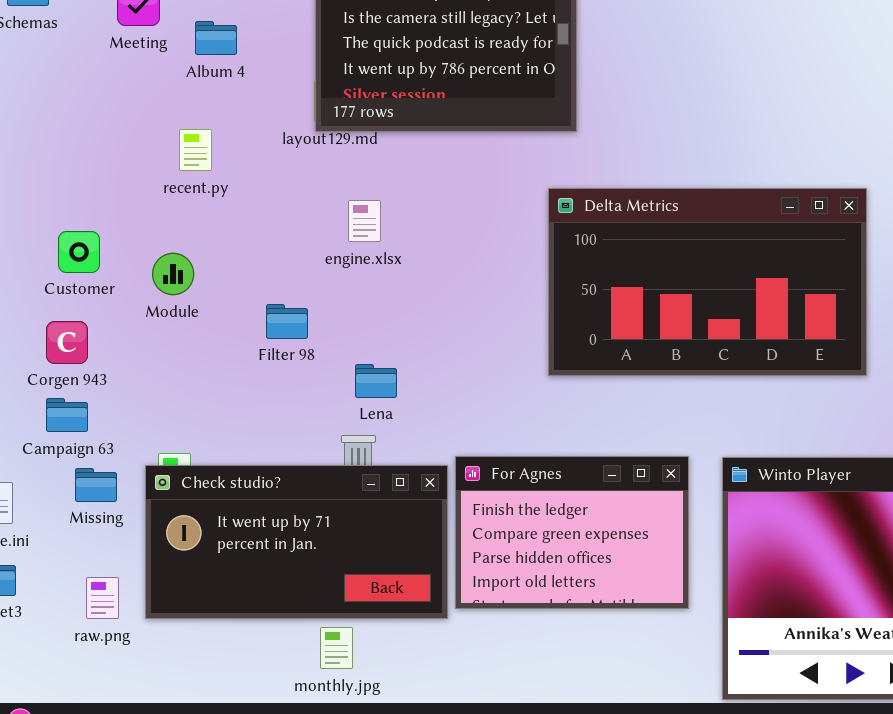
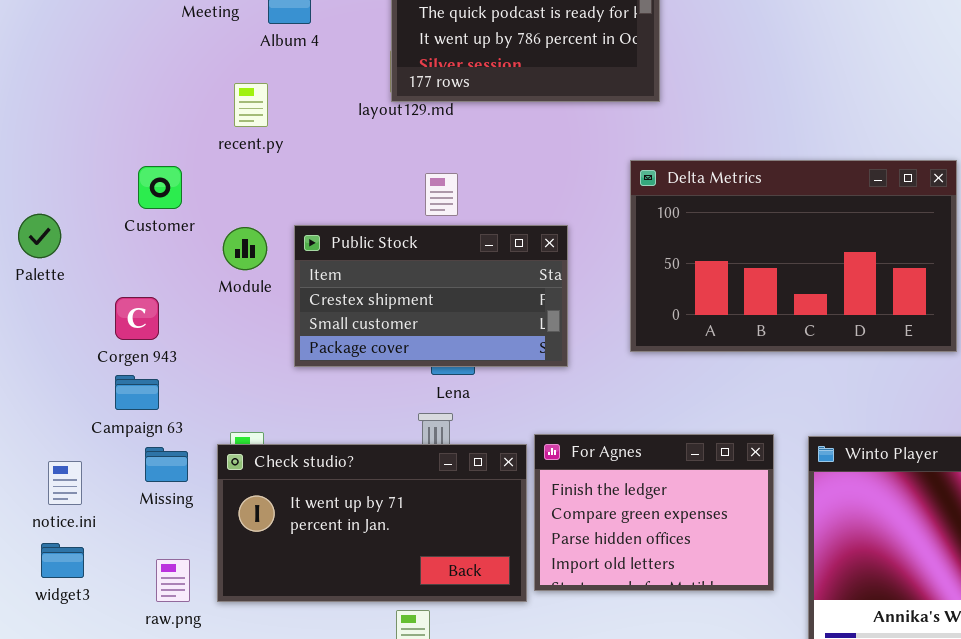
recent.py: [179,129,212,171] -> [234,83,268,127], moved
Customer: [58,231,100,273] -> [138,166,182,209], moved
Public Stock: none -> [294,225,568,367], opened

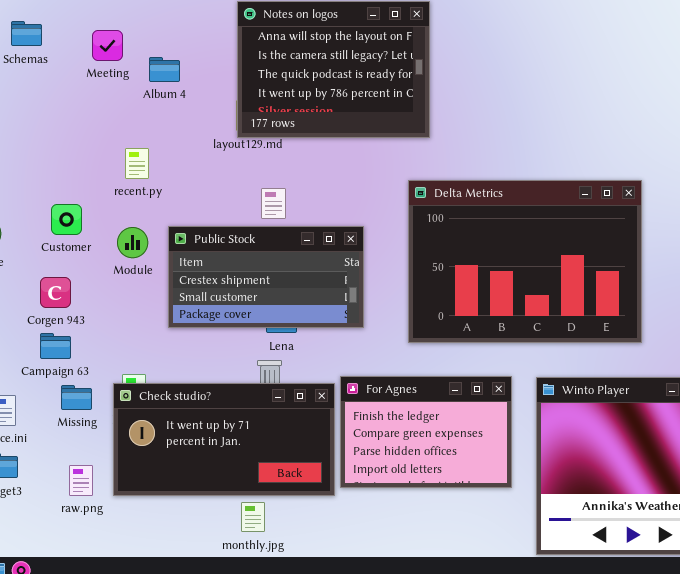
recent.py: [234,83,268,127] -> [125,148,149,179], moved
Delta Metrics: [630,160,957,352] -> [408,180,642,343], resized
Customer: [138,166,182,209] -> [51,204,82,235], moved

